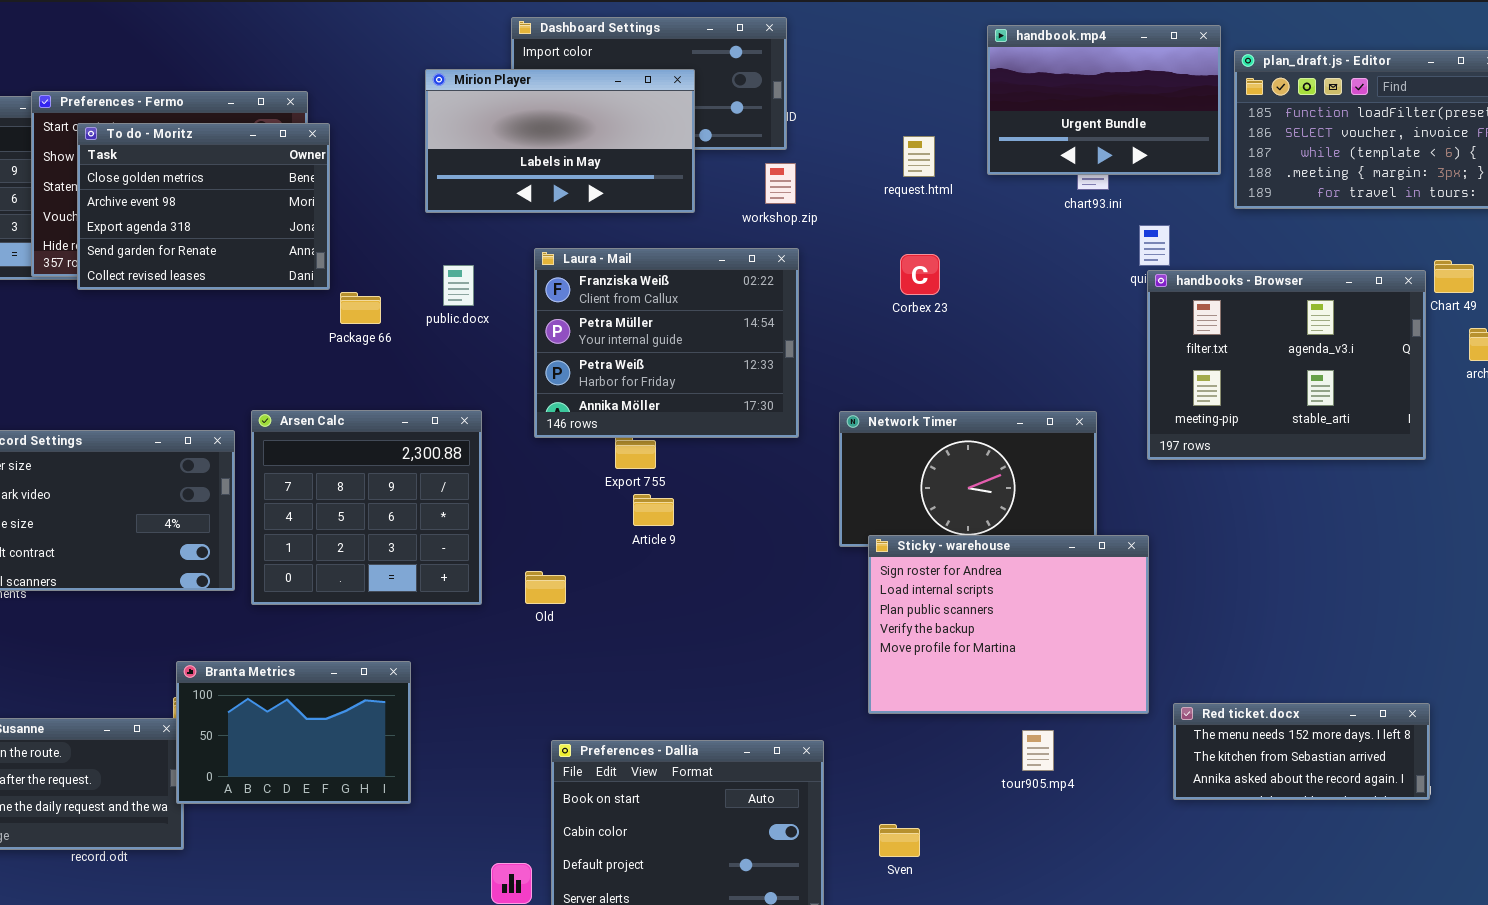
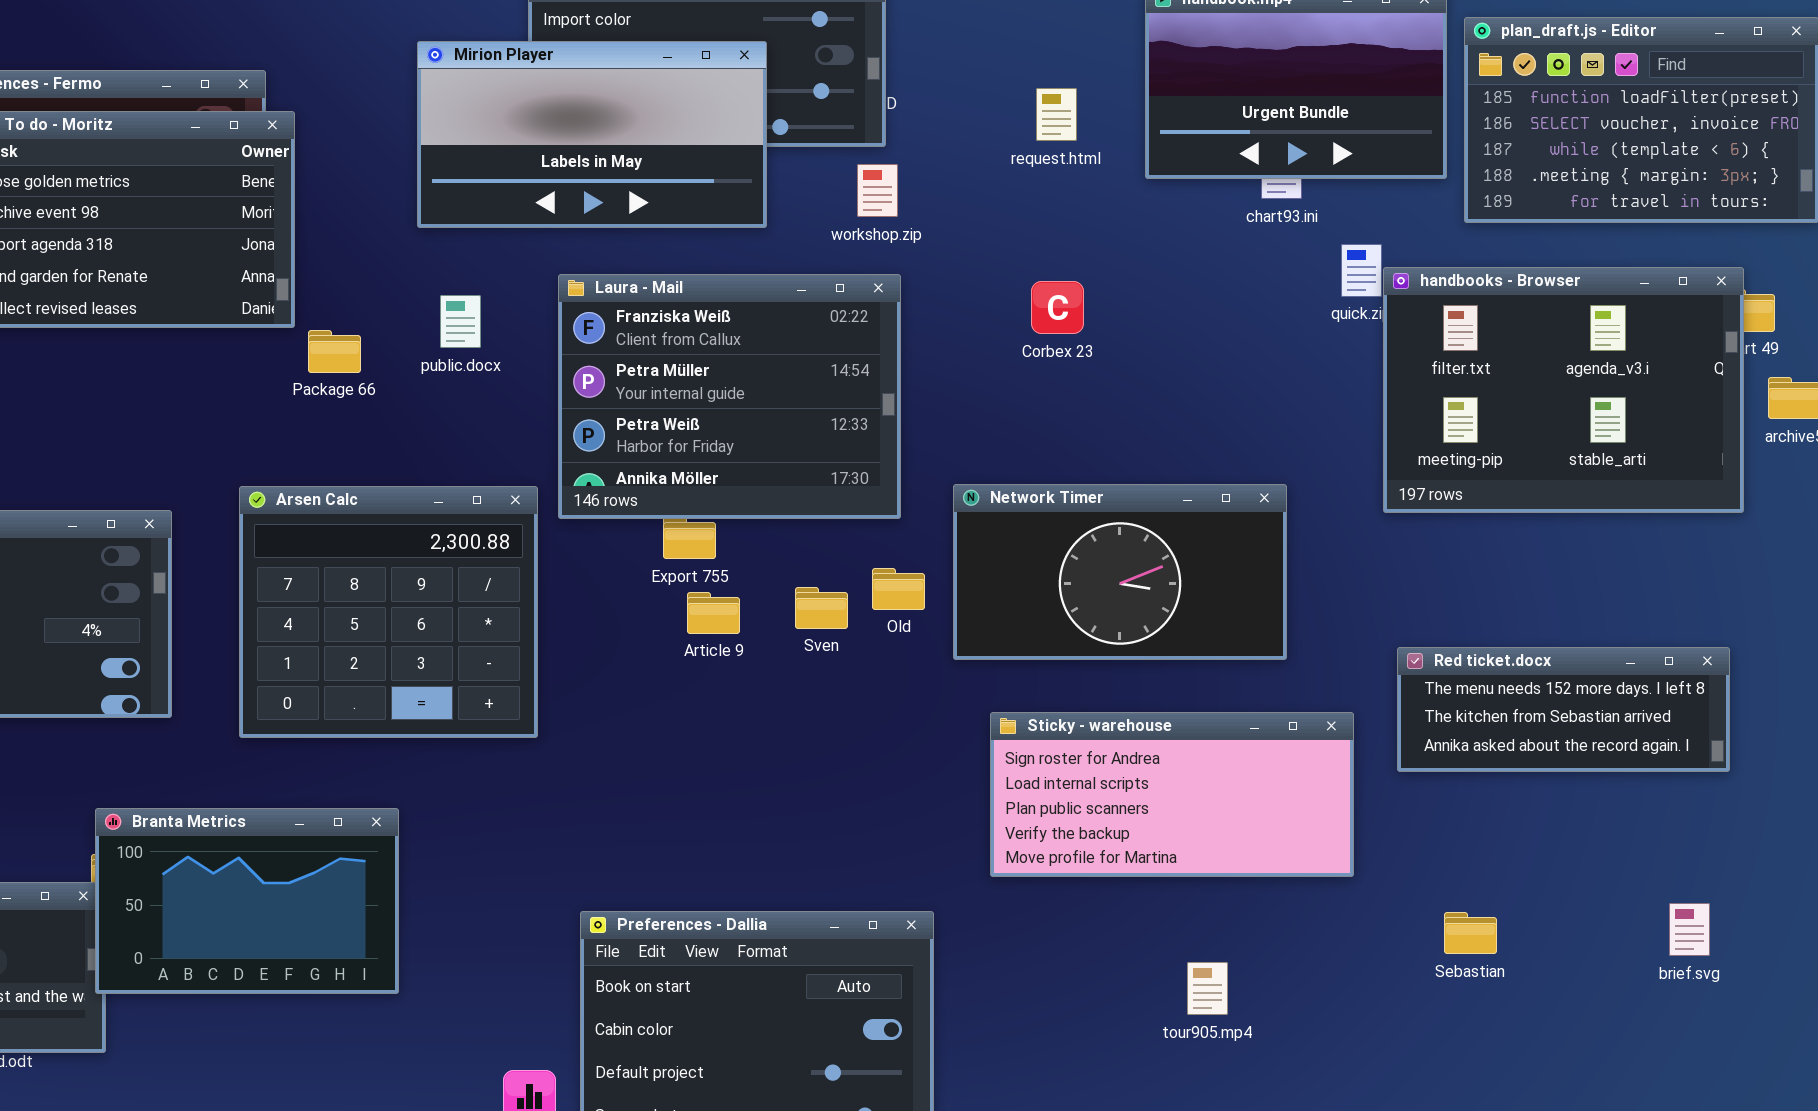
request.html: [903,136,935,177] -> [1036,88,1077,141], moved
handbooks - Browser: [1147,270,1426,460] -> [1383,267,1744,513], moved
Arsen Calc: [251,410,482,605] -> [239,486,538,738], moved
Sticky - warehouse: [868,535,1149,714] -> [990,712,1354,877], resized
Old: [525,571,566,604] -> [872,568,925,610], moved
Red ticket.docx: [1173,703,1430,800] -> [1397,647,1730,772], moved
tour905.mp4: [1022,730,1054,771] -> [1187,962,1228,1015], moved
Sven: [879,824,920,857] -> [795,587,848,629], moved

